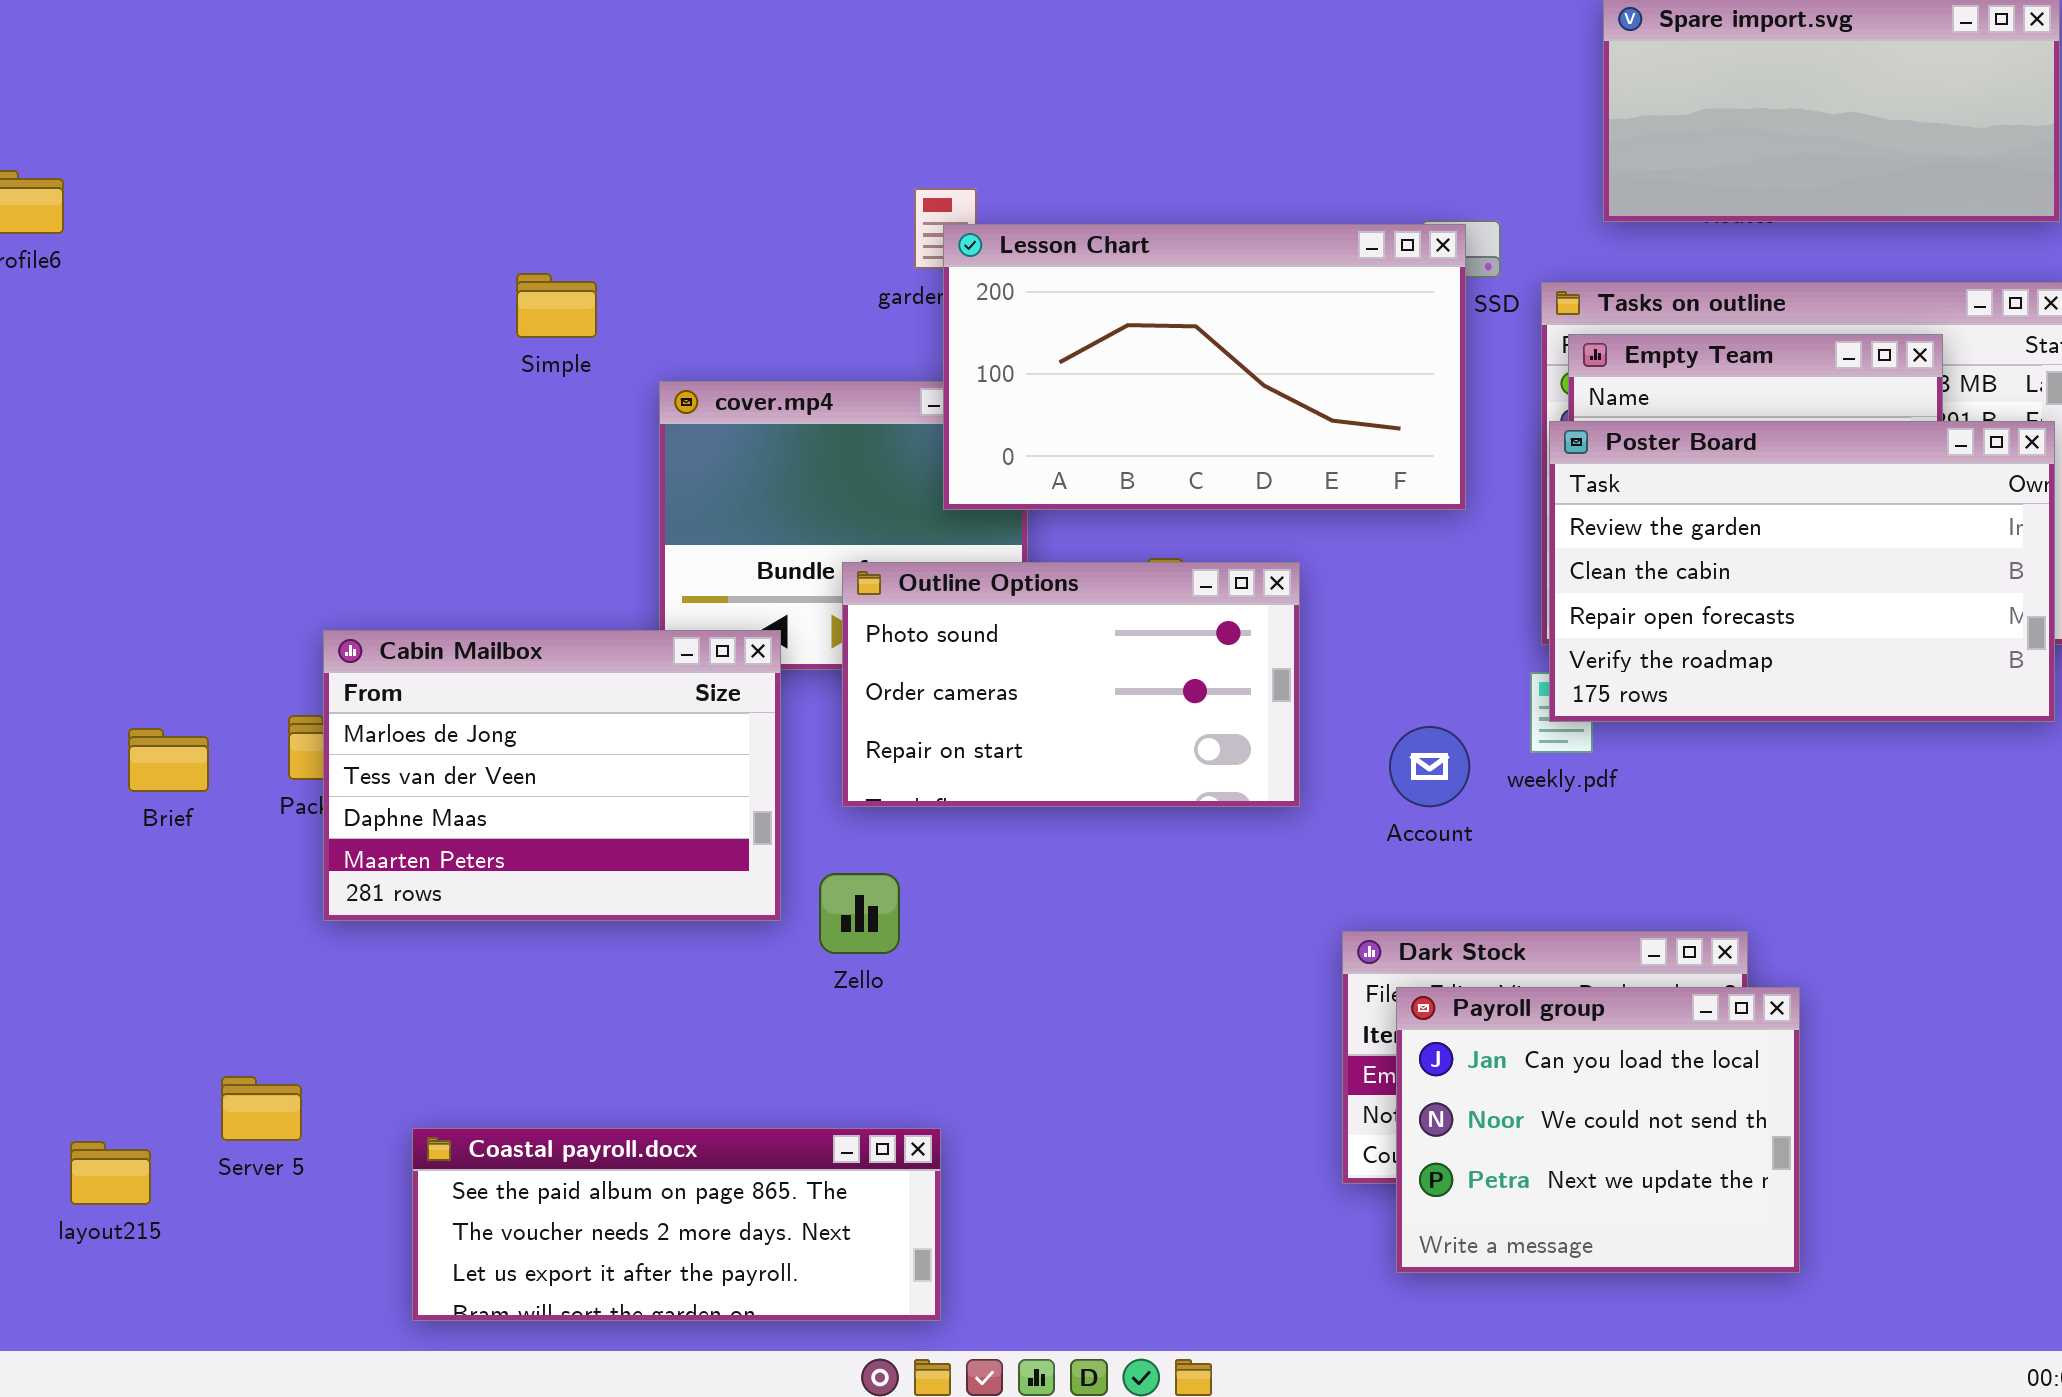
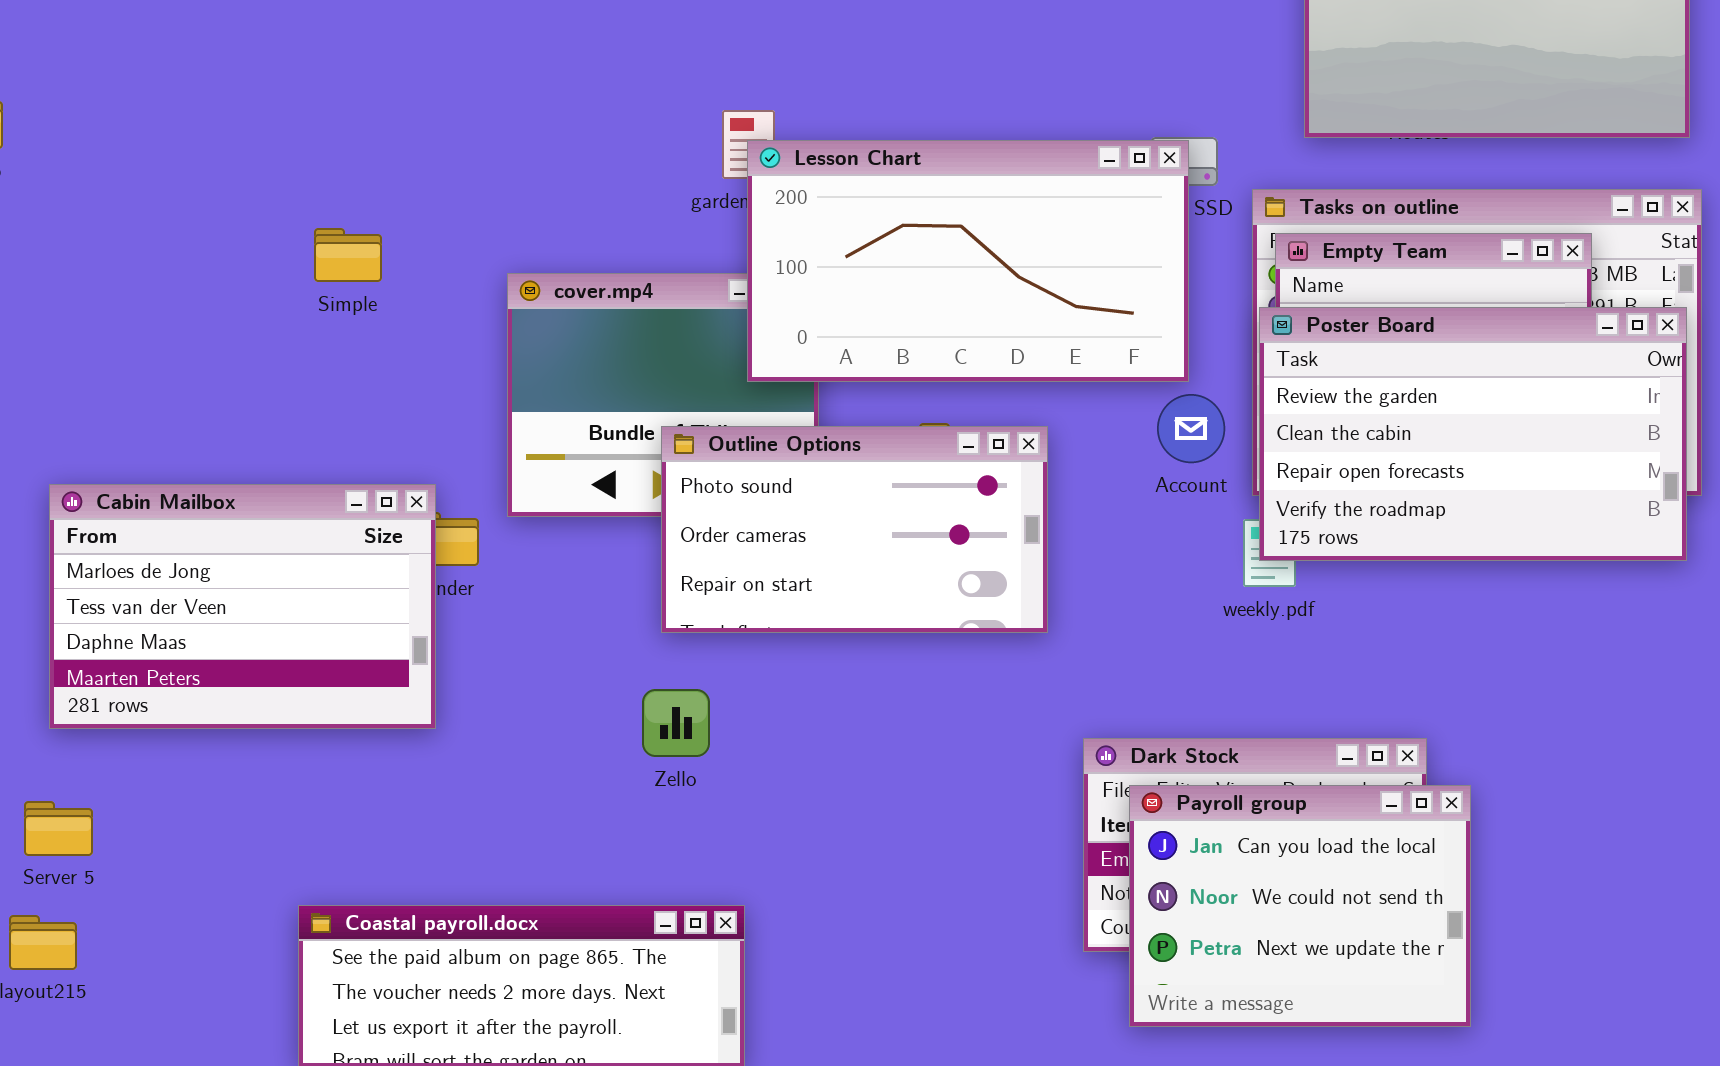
Simple: [516,273,597,338] -> [314,228,382,282], moved
Cabin Mailbox: [323,630,781,921] -> [49,484,436,729], moved
Account: [1389,726,1470,807] -> [1157,394,1225,463], moved
Server 5: [221,1076,302,1141] -> [24,801,93,856], moved

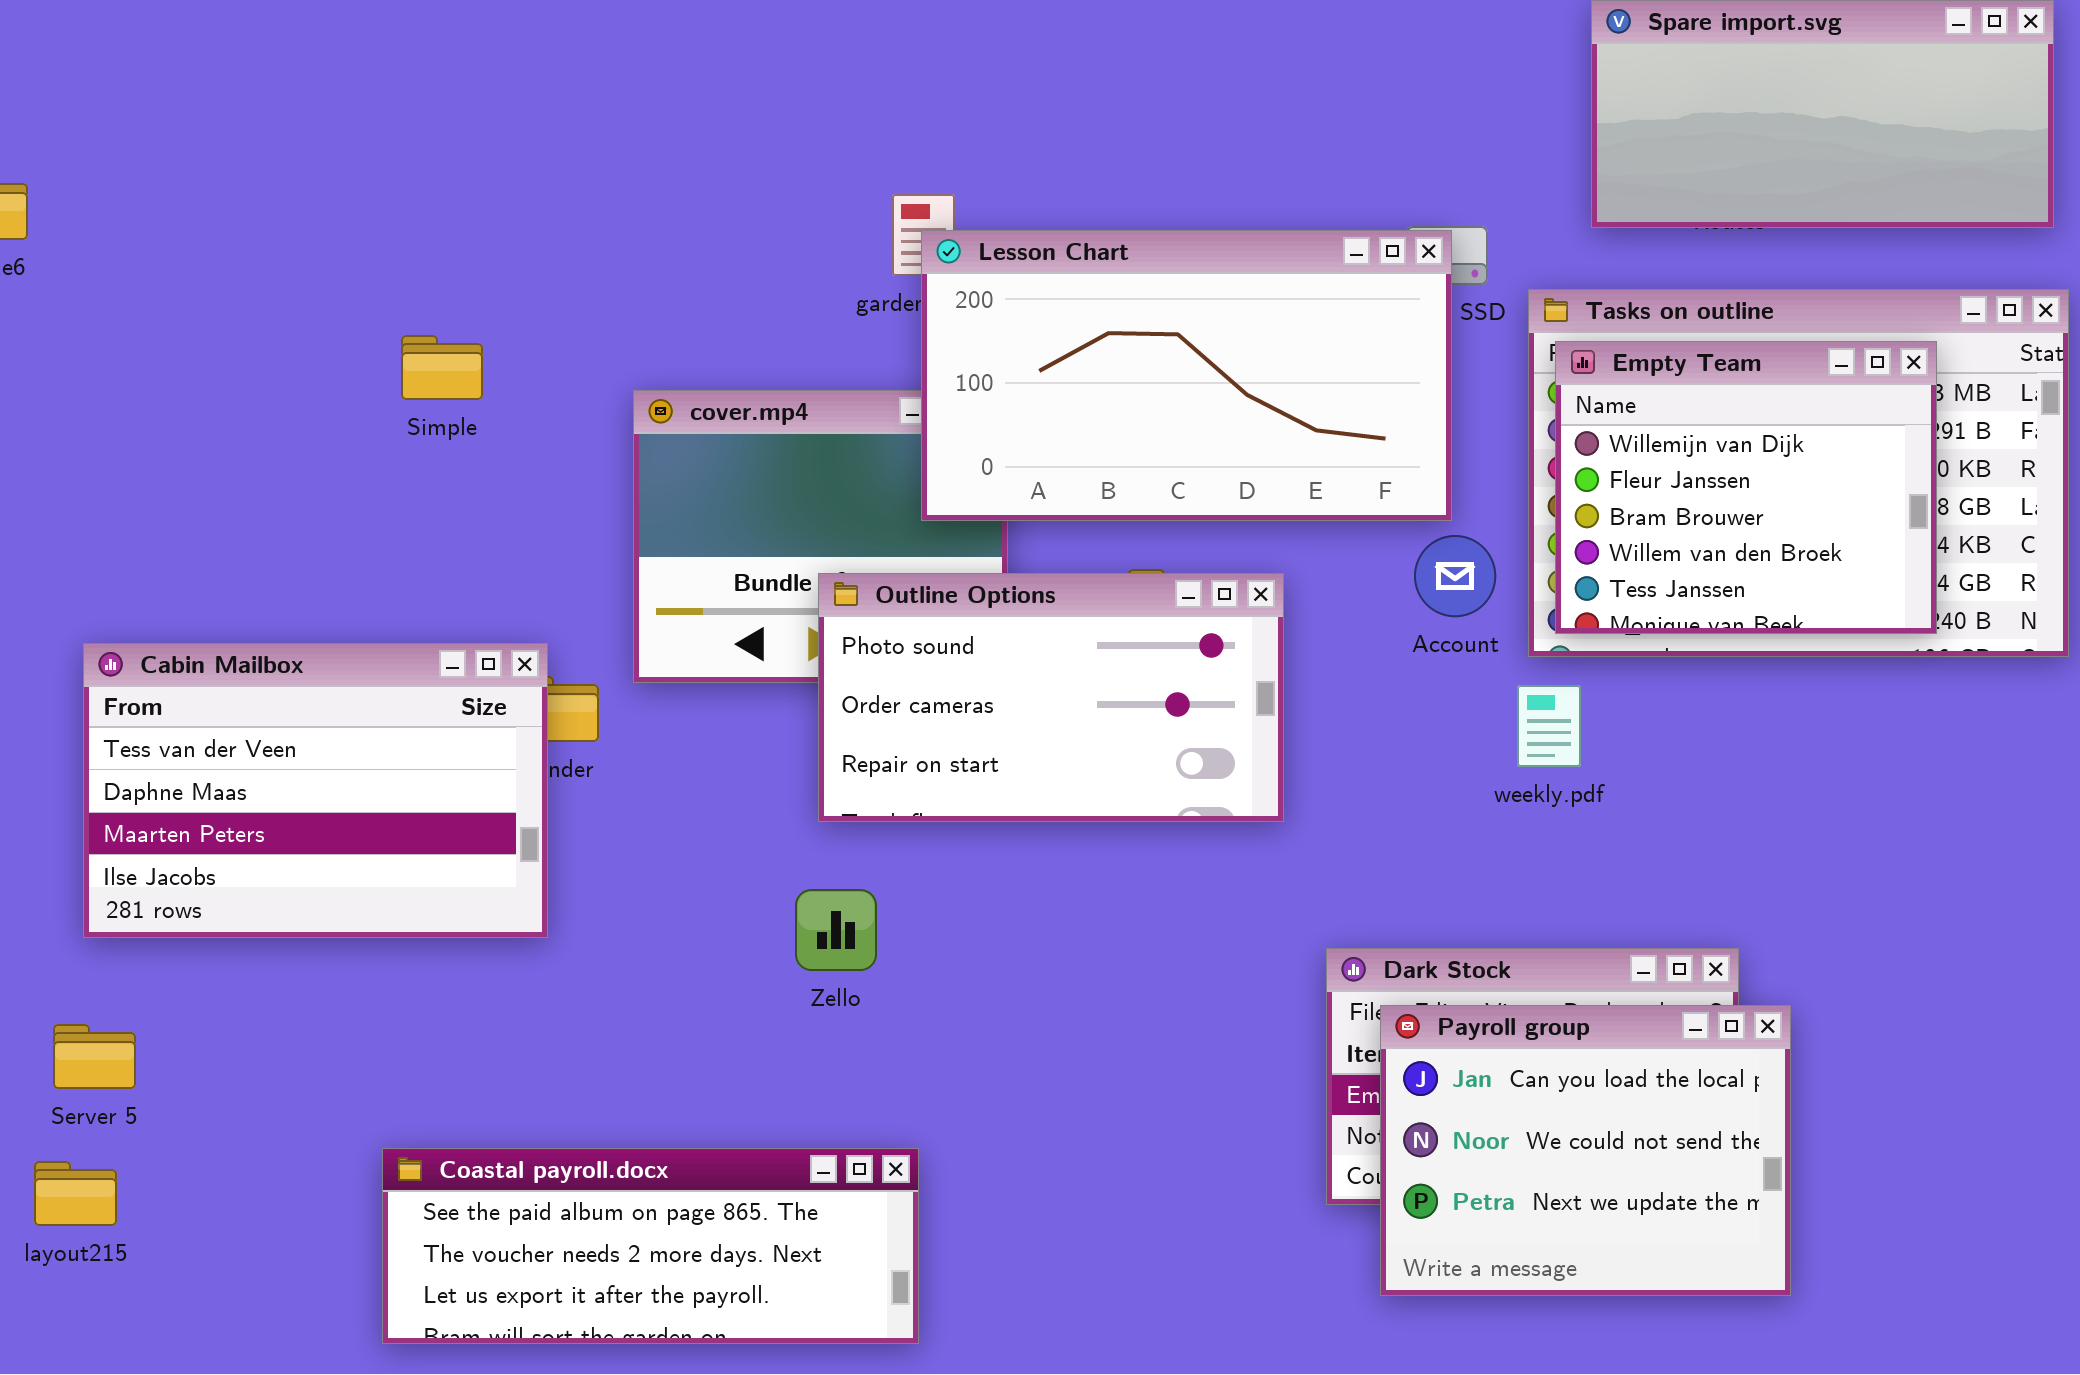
Poster Board: [1259,307,1687,561] -> none, closed
Cabin Mailbox: [49,484,436,729] -> [83,643,548,938], scrolled down 1 row

